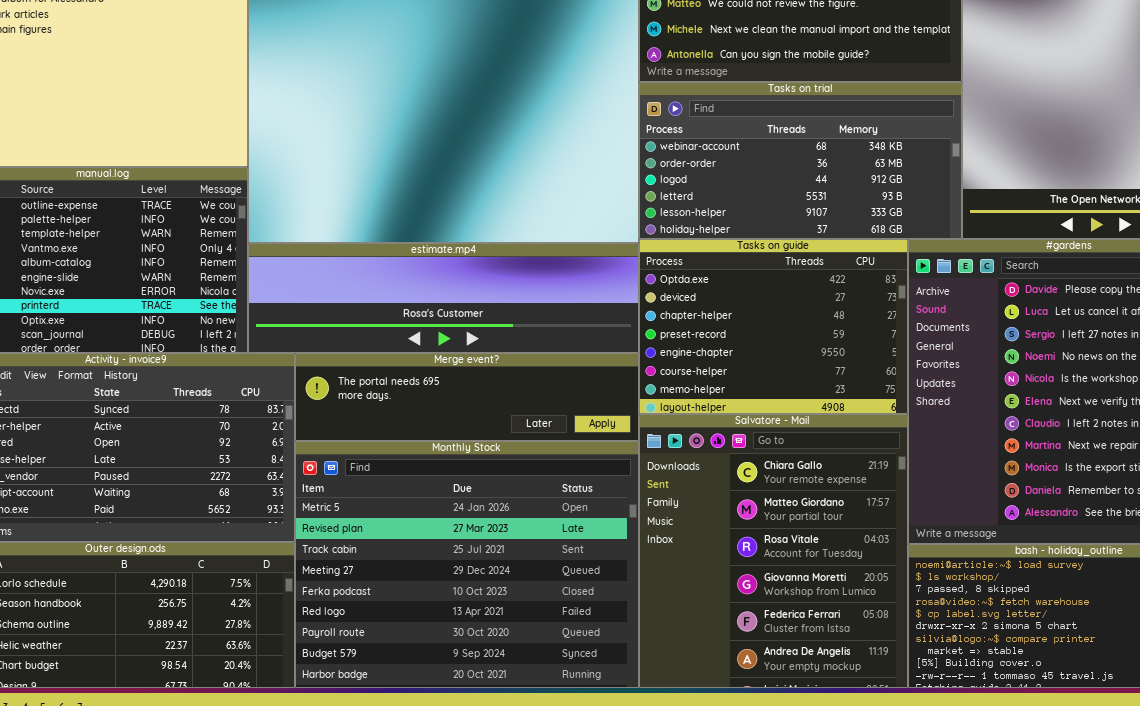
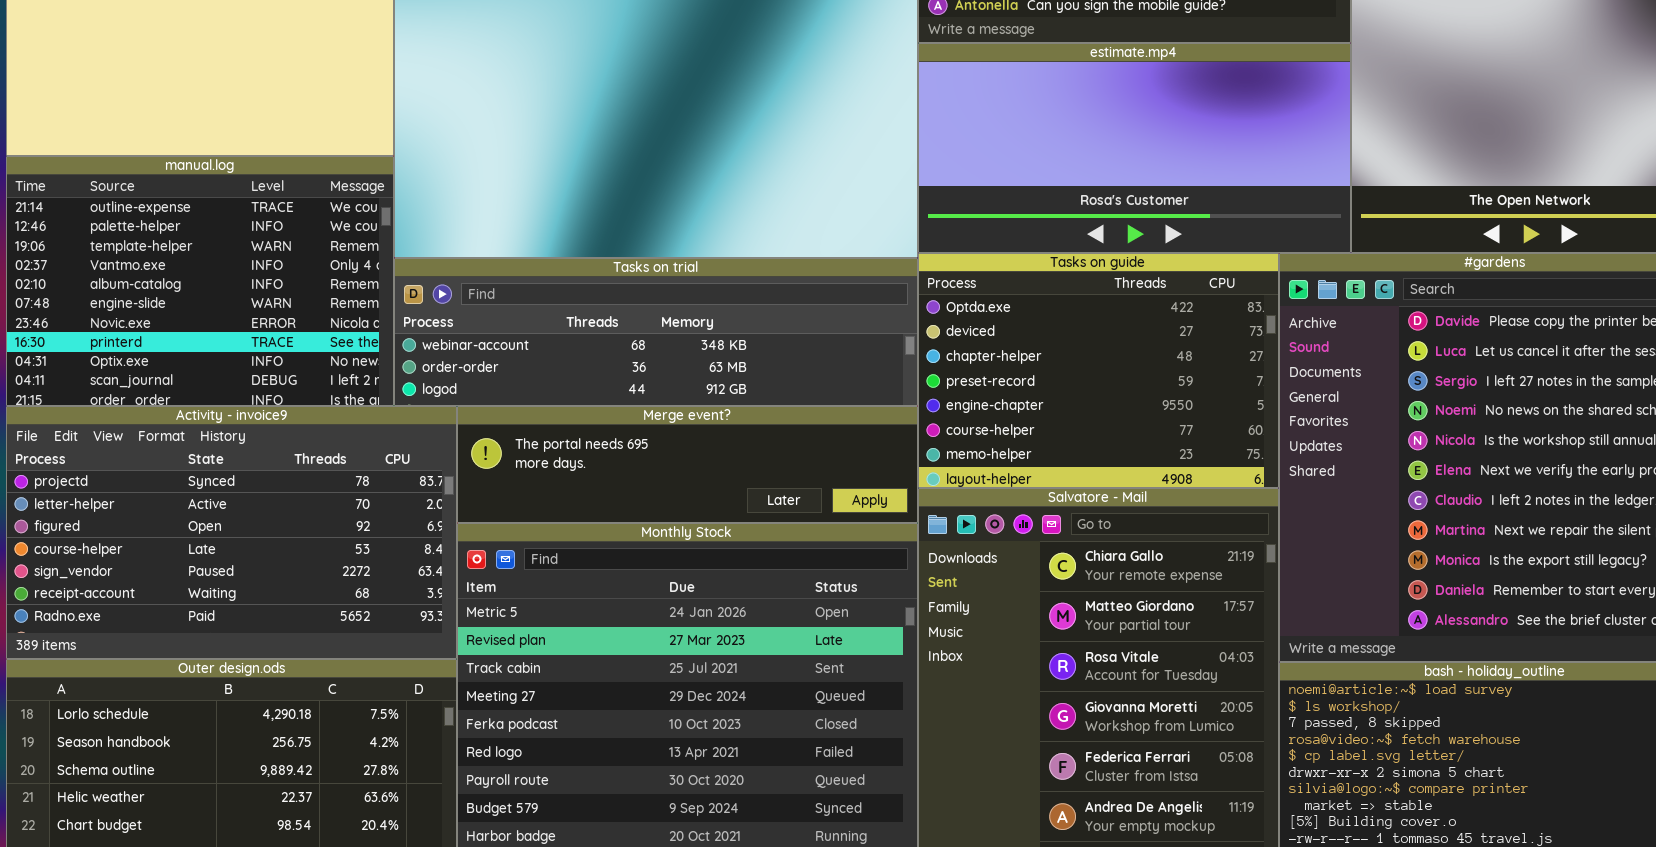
Tasks on trial: [639,82,962,239] -> [394,258,918,406], moved, resized
estimate.mp4: [248,243,639,353] -> [918,43,1351,253], moved, resized

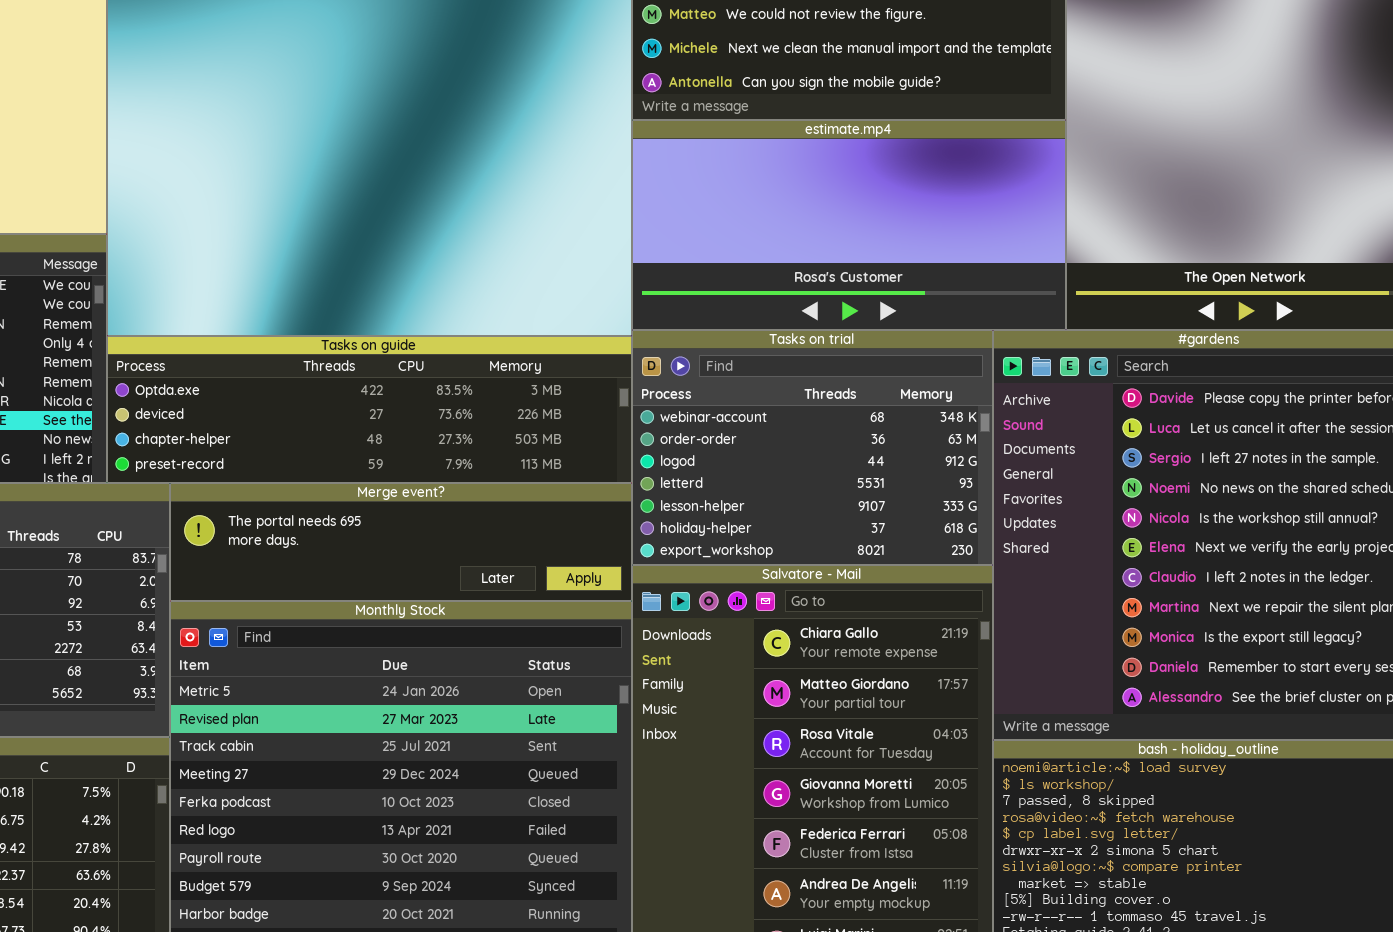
Tasks on guide: [918,253,1279,488] -> [107,336,632,483], moved, resized
Tasks on trial: [394,258,918,406] -> [632,330,993,565], moved, resized

